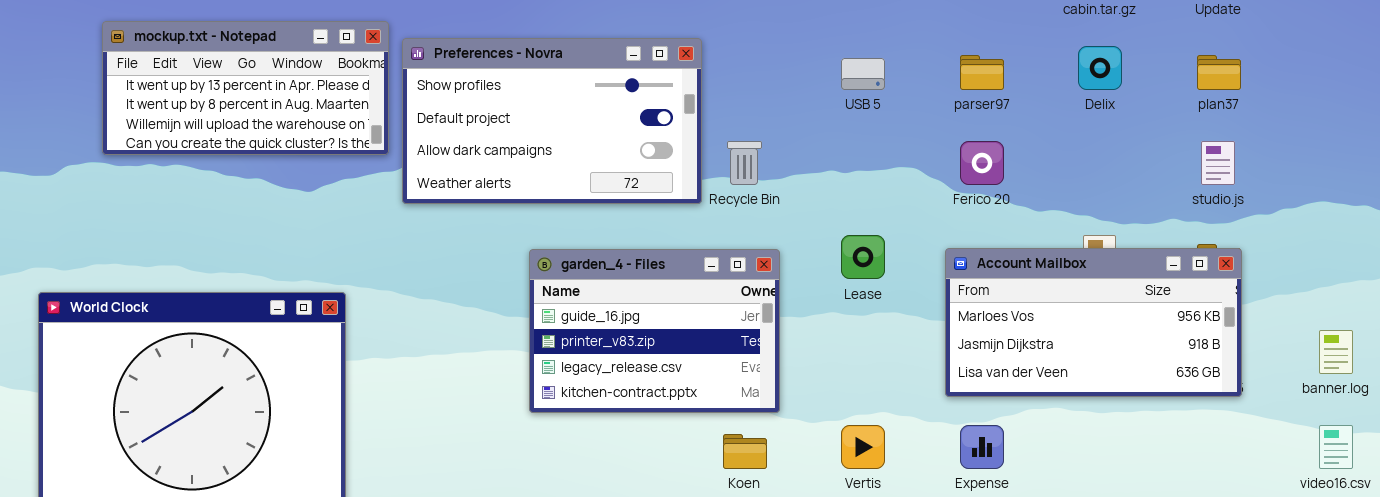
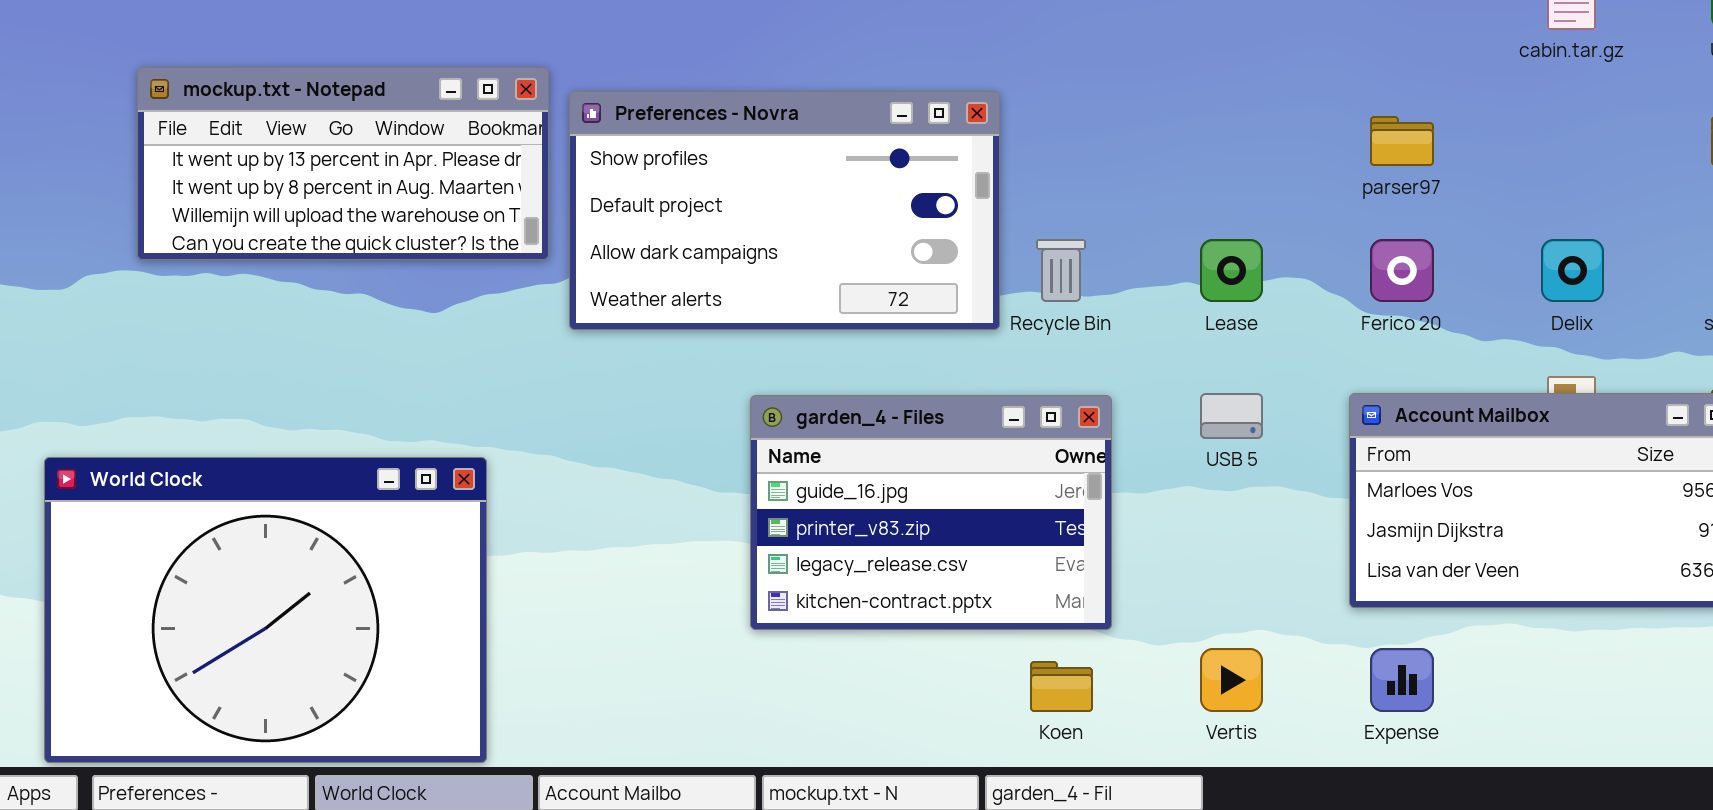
Delix: [1078,46,1122,90] -> [1541,239,1604,302], moved
USB 5: [841,58,885,90] -> [1200,393,1263,439], moved
Lease: [841,235,885,279] -> [1200,239,1263,302], moved

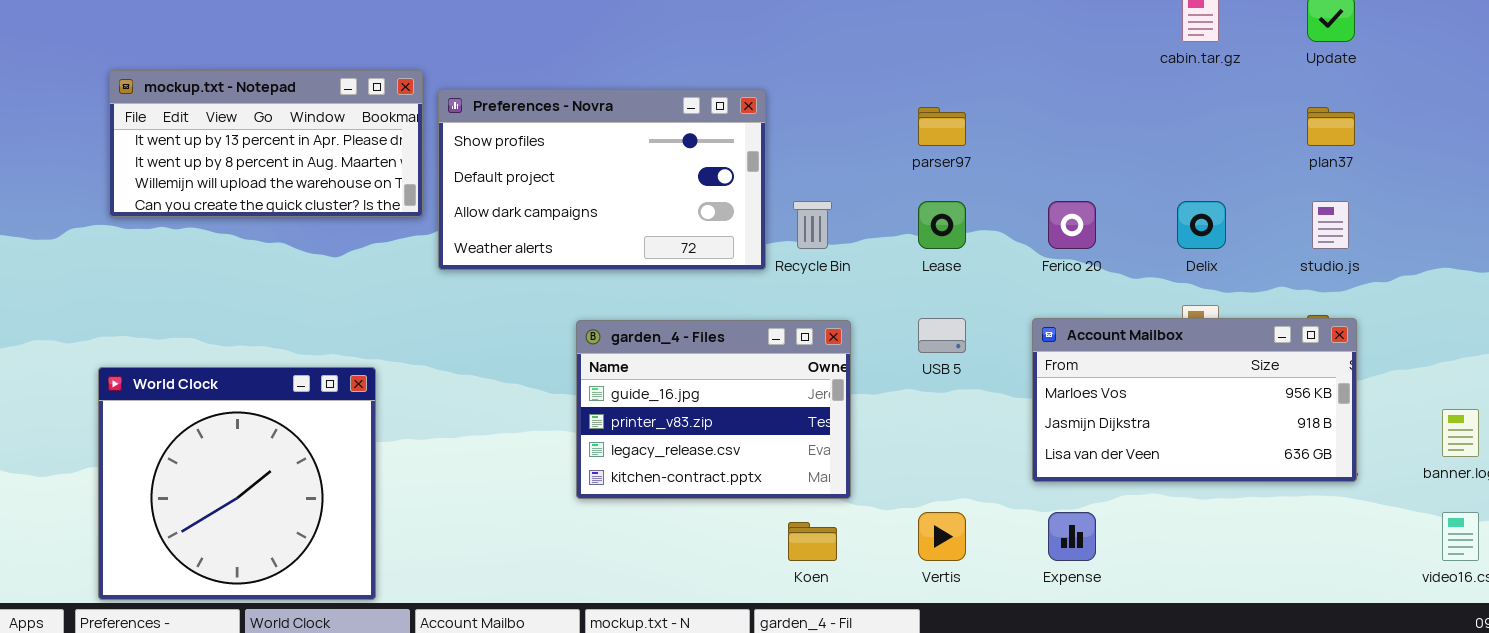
parser97: [1370,116,1434,166] -> [918,107,966,146], moved
World Clock: [44,457,487,763] -> [98,367,376,600], resized

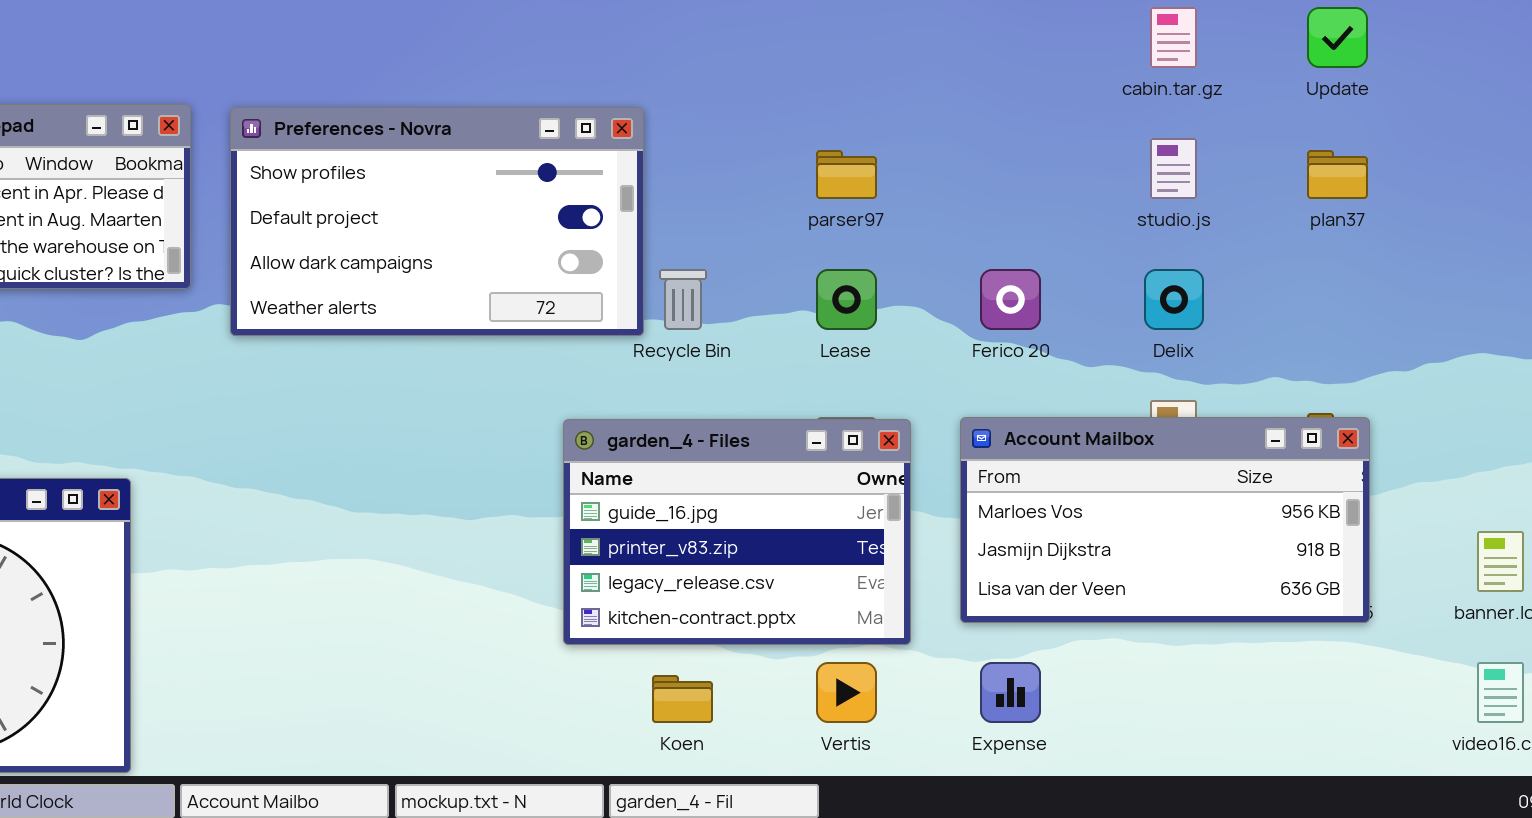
Preferences - Novra: [438,89,766,270] -> [230,107,644,336], moved
studio.js: [1312,201,1349,249] -> [1150,138,1197,199], moved
garden_4 - Files: [576,320,851,499] -> [563,419,911,645], moved

